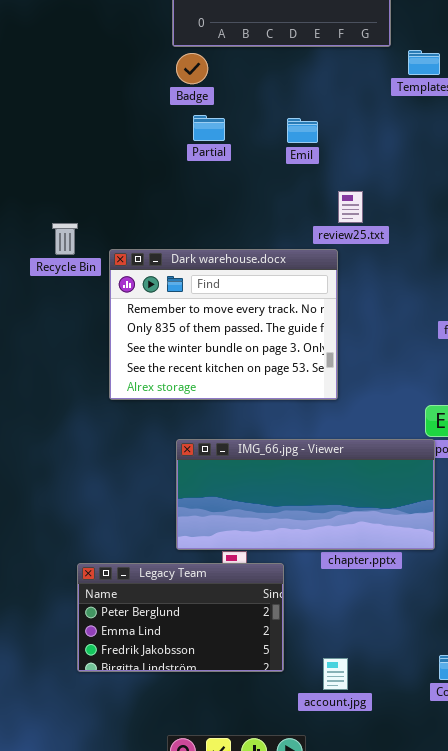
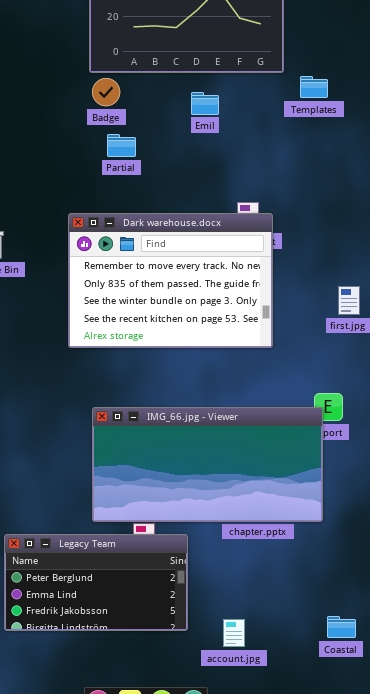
Emil: [287,118,318,143] -> [191,92,219,115], moved
Dark warehouse.docx: [109,249,338,400] -> [68,213,273,348], moved
IMG_66.jpg - Viewer: [176,439,435,550] -> [92,407,323,522], resized

